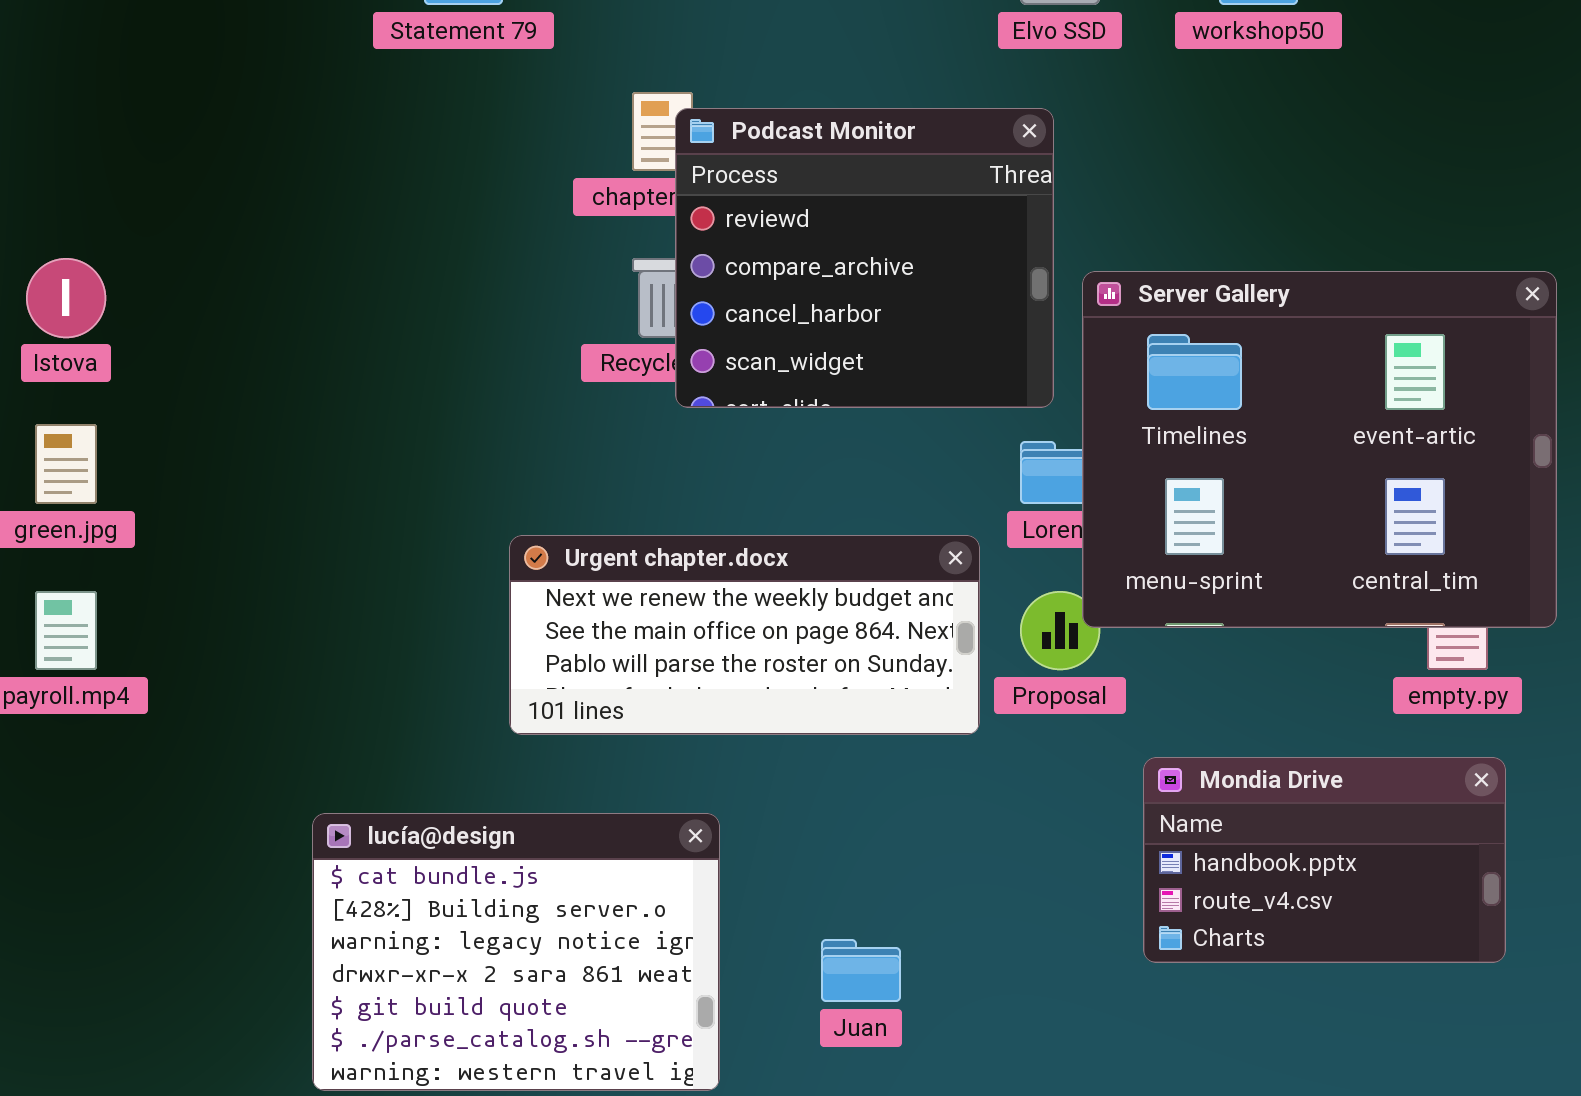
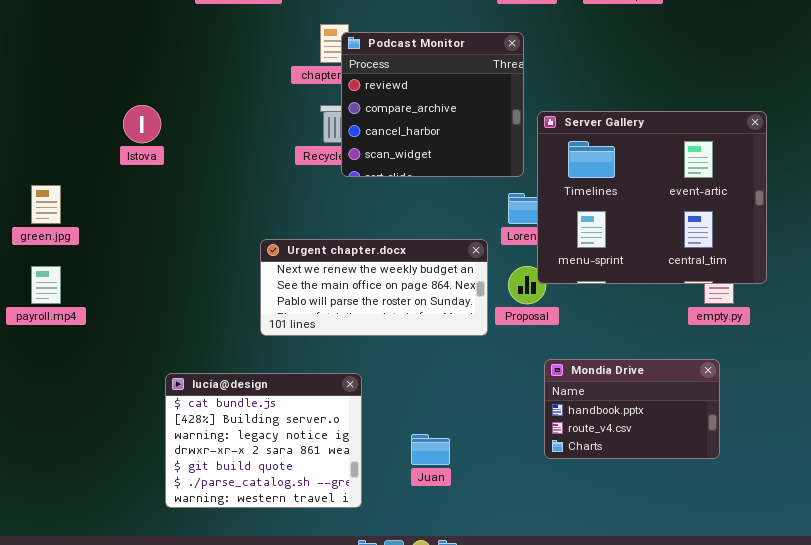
Istova: [26,258,106,338] -> [123,105,161,143], moved
Mondia Drive: [1143,757,1506,963] -> [544,359,720,459], moved

